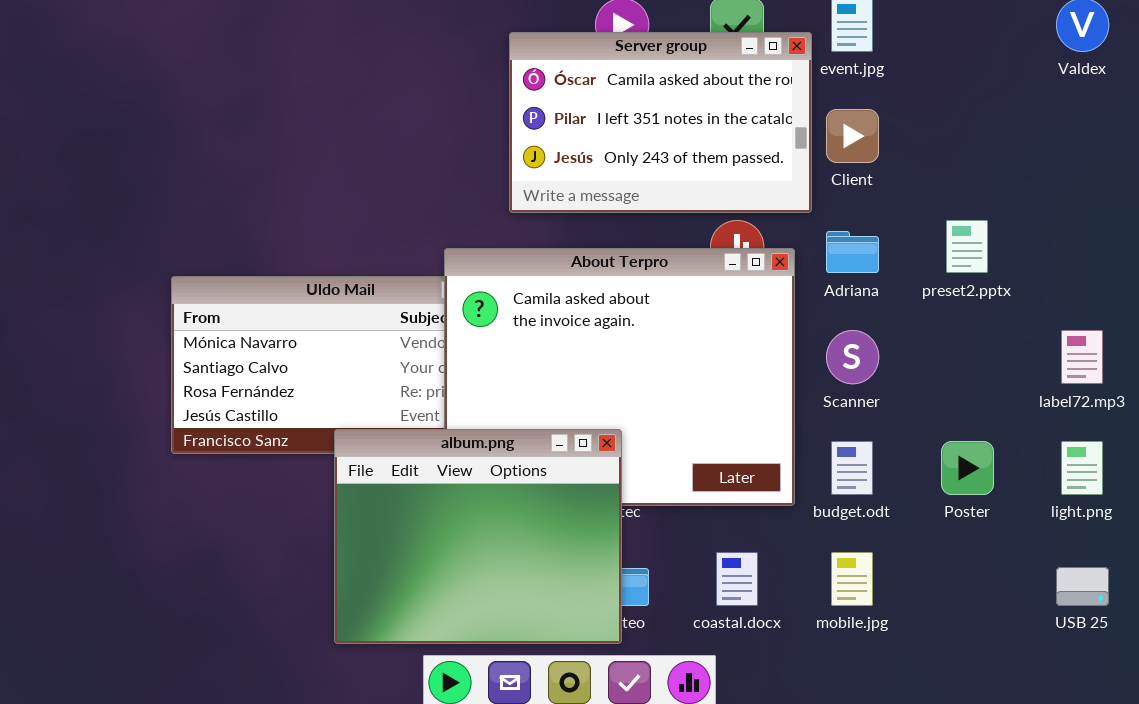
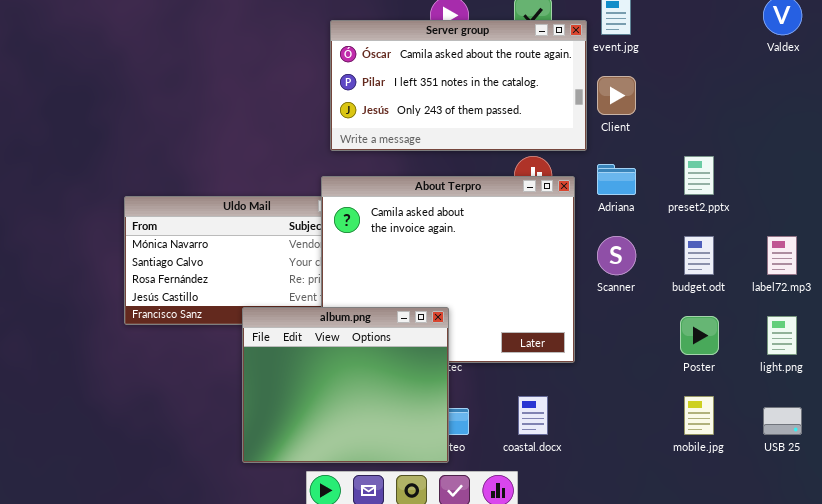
Server group: [509,32,812,213] -> [330,20,587,151], resized
budget.odt: [831,441,873,495] -> [684,236,714,275], moved
mobile.jpg: [831,552,873,606] -> [684,396,714,435], moved

